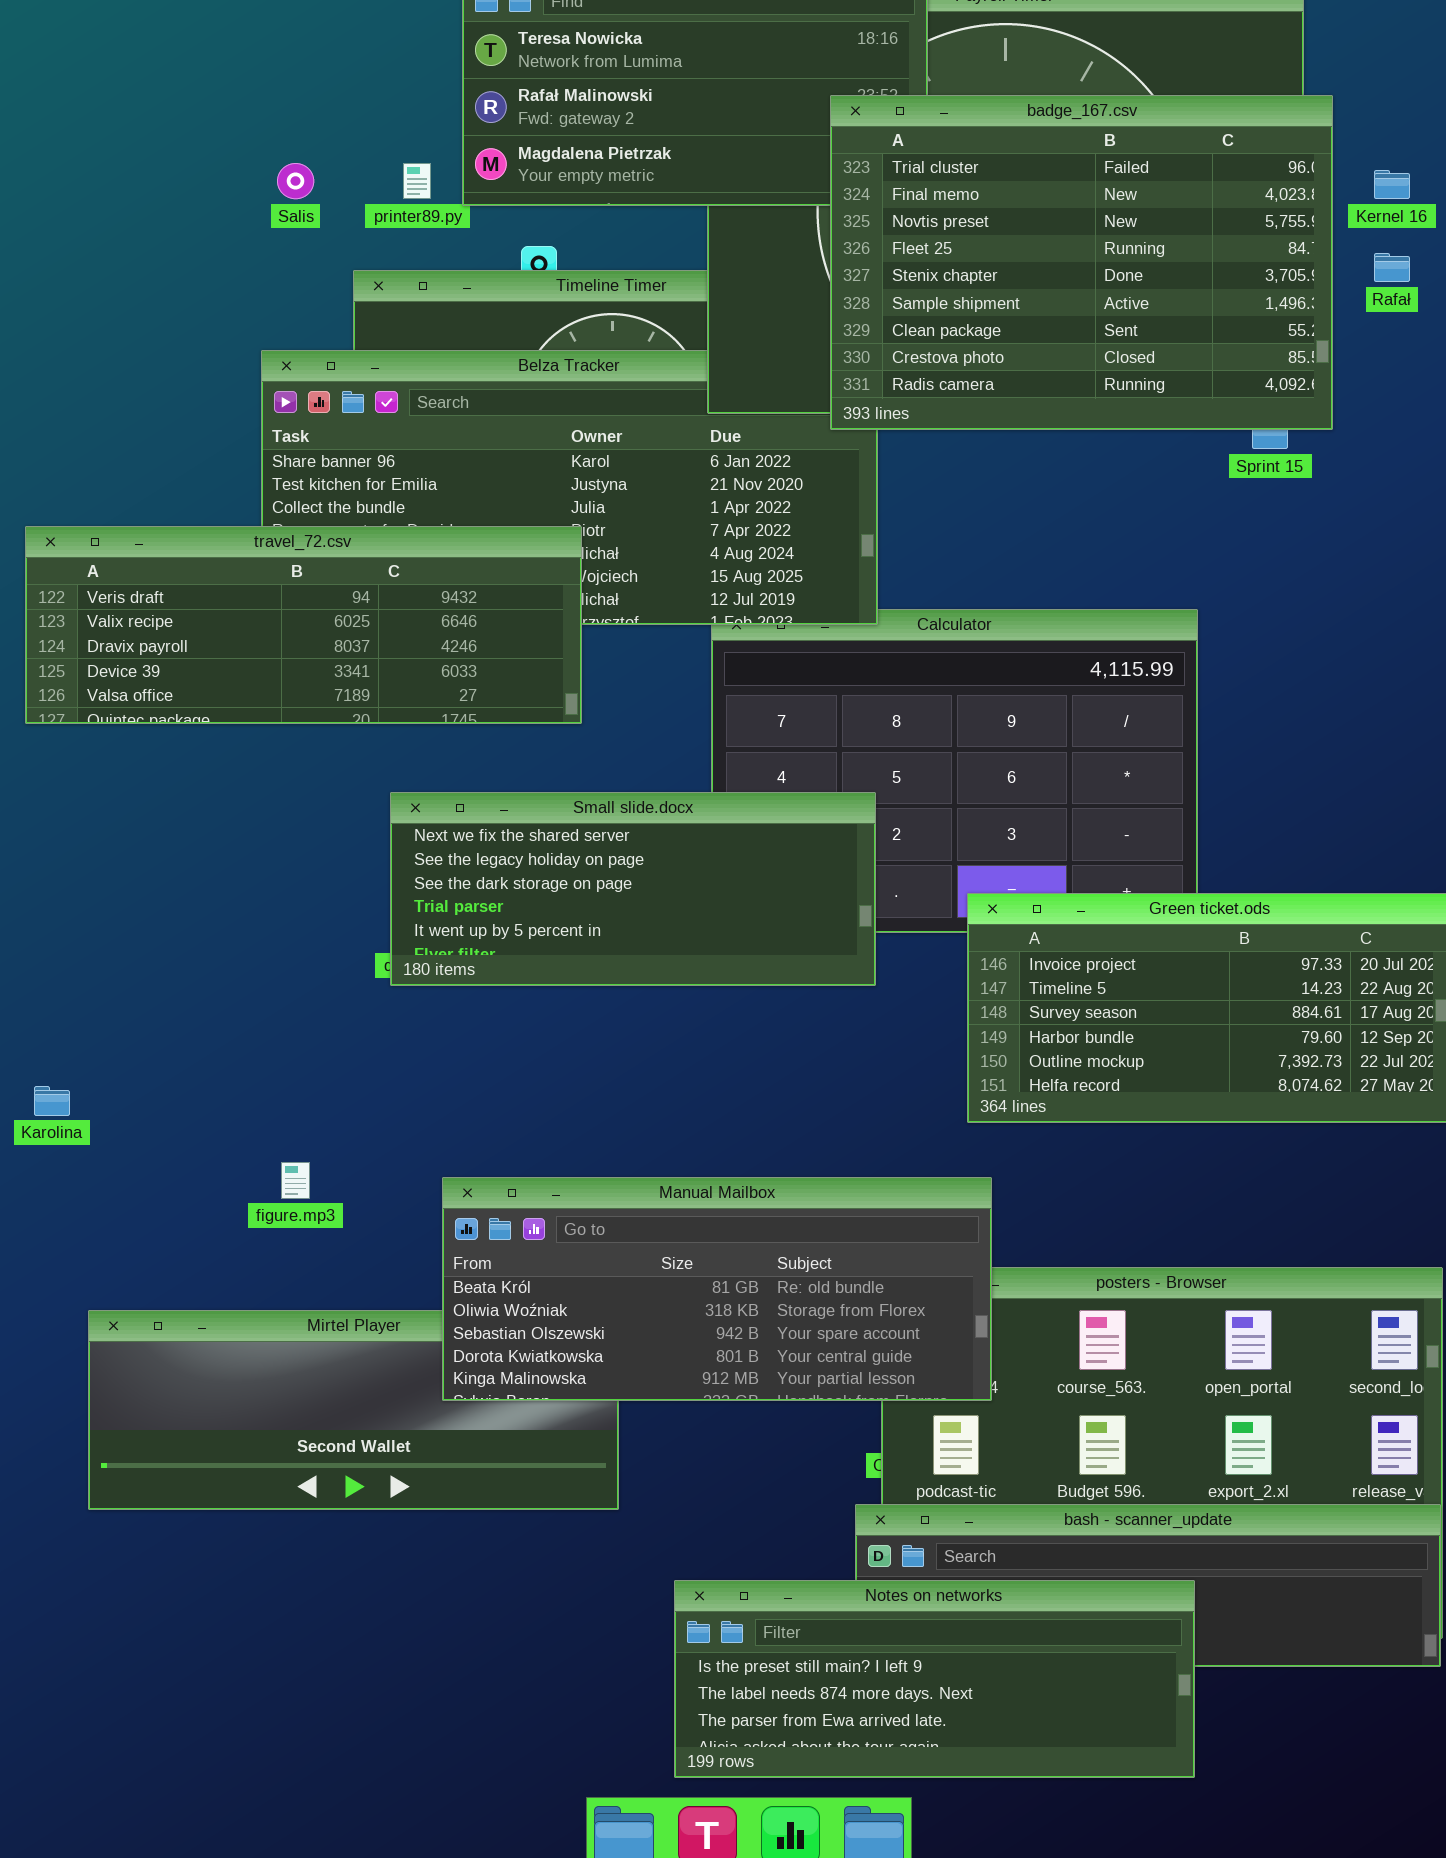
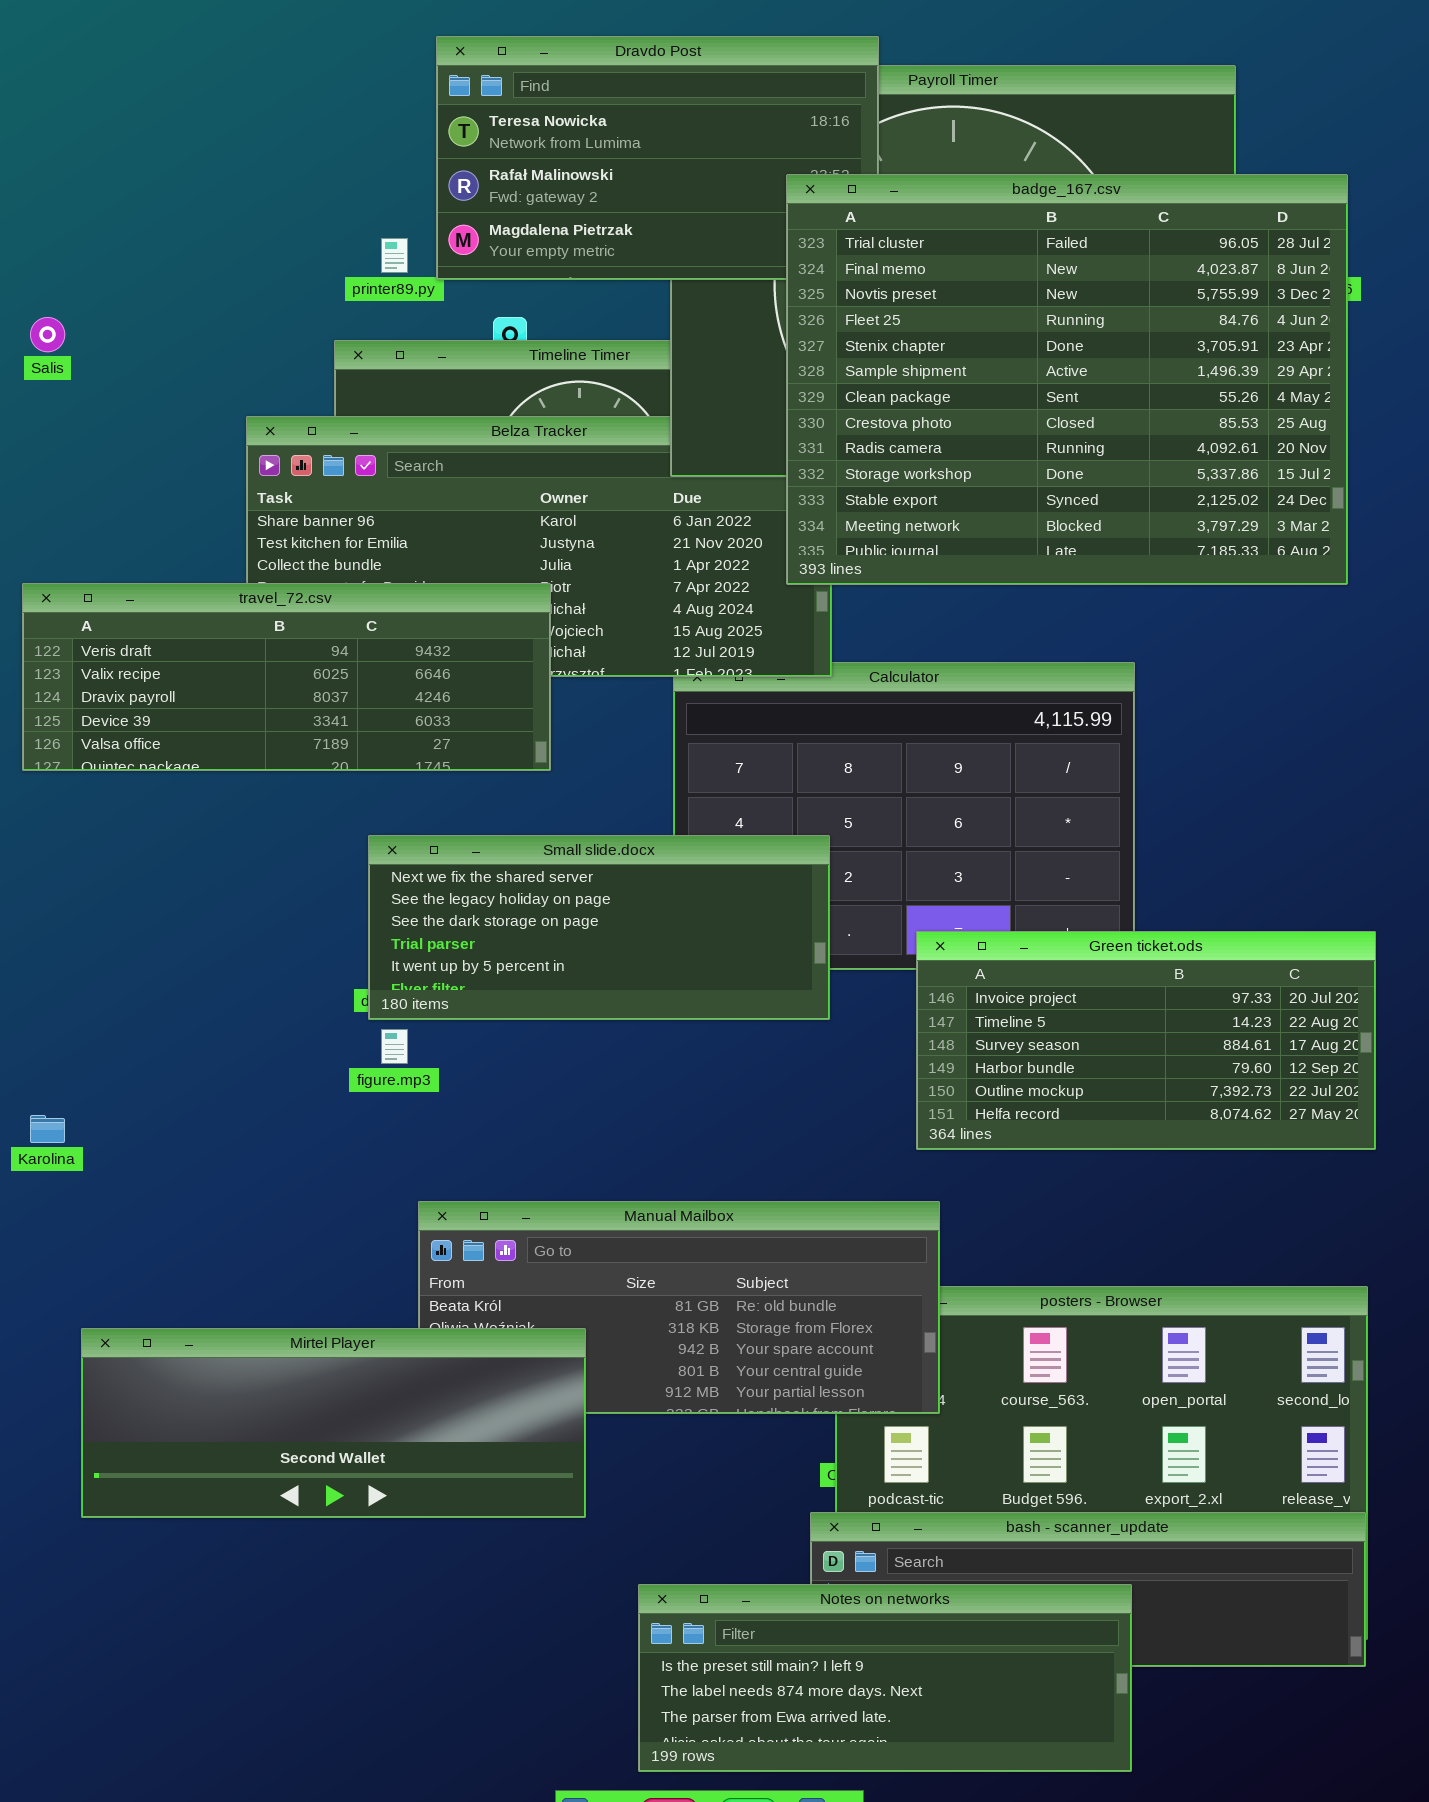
badge_167.csv: [830,95,1333,430] -> [786,174,1348,585], resized
Salis: [277,163,314,199] -> [30,317,65,352], moved
figure.mp3: [281,1162,310,1199] -> [381,1029,408,1064], moved
Mirtel Player: [88,1310,619,1510] -> [81,1328,586,1518], raised

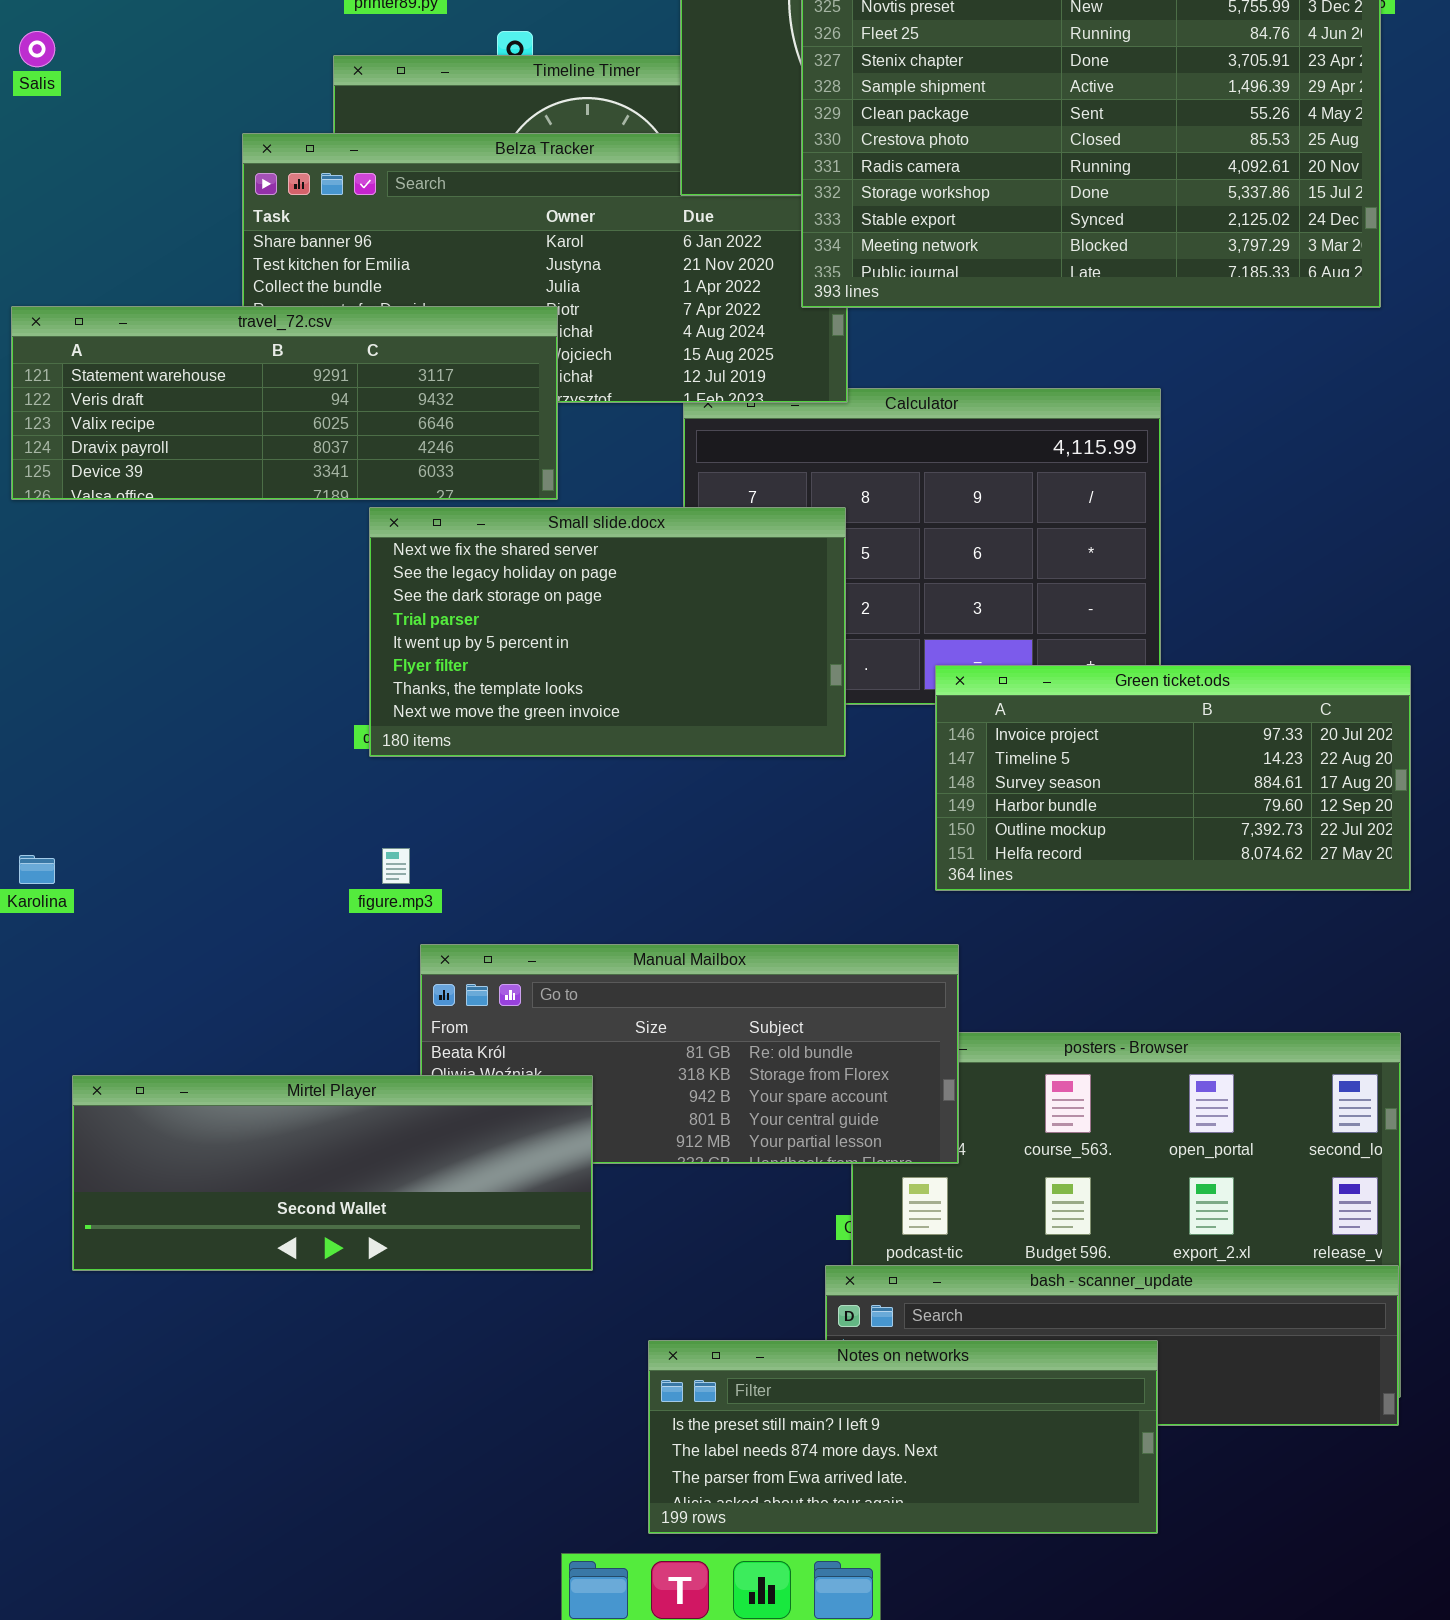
travel_72.csv: [22,583,551,771] -> [11,306,558,500], scrolled up 1 row
Small slide.docx: [368,835,830,1020] -> [369,507,846,757], resized
figure.mp3: [381,1029,408,1064] -> [382,848,410,884], moved

